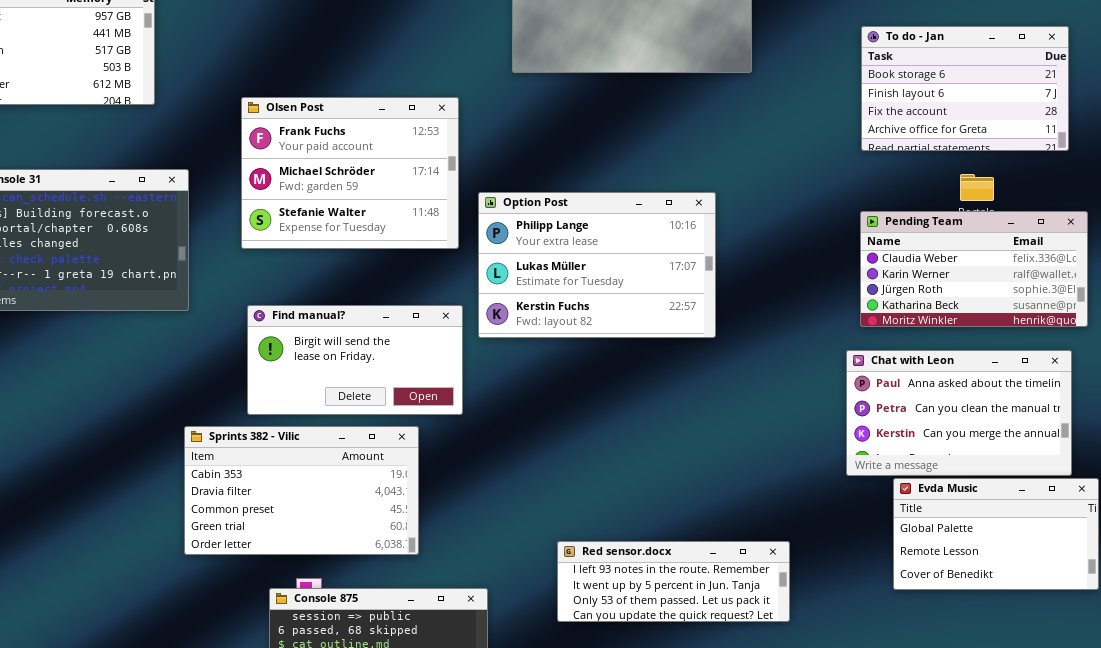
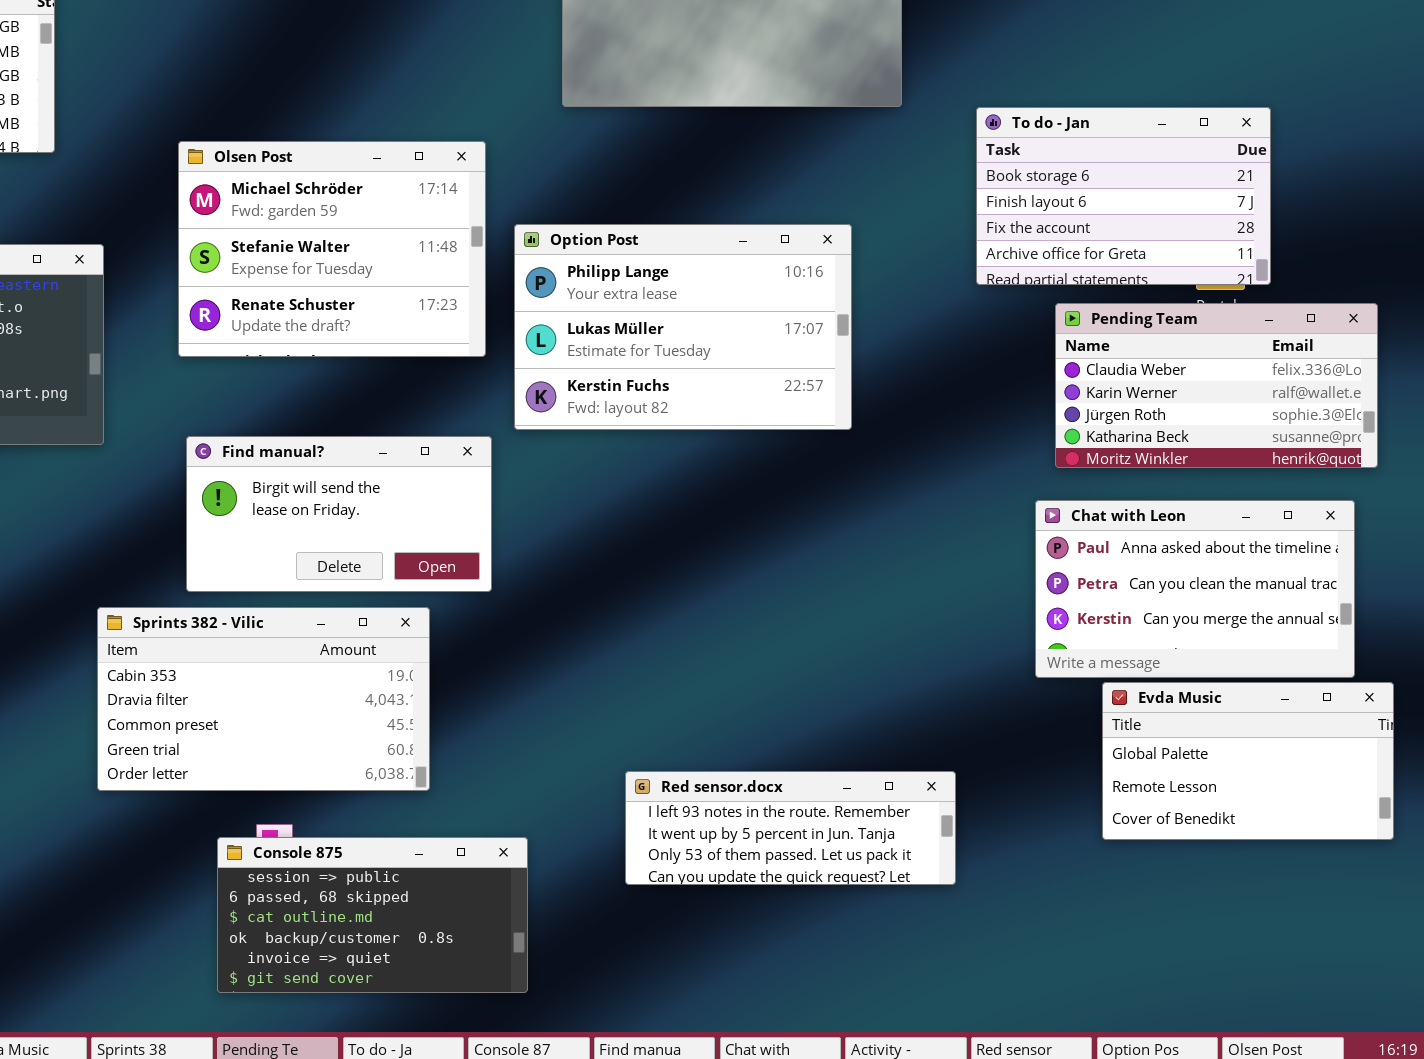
To do - Jan: [861,26,1069,151] -> [976,107,1271,285], moved
Olsen Post: [241,97,459,249] -> [178,141,486,357], scrolled down 1 row
Option Post: [478,192,716,338] -> [514,224,852,430], moved

